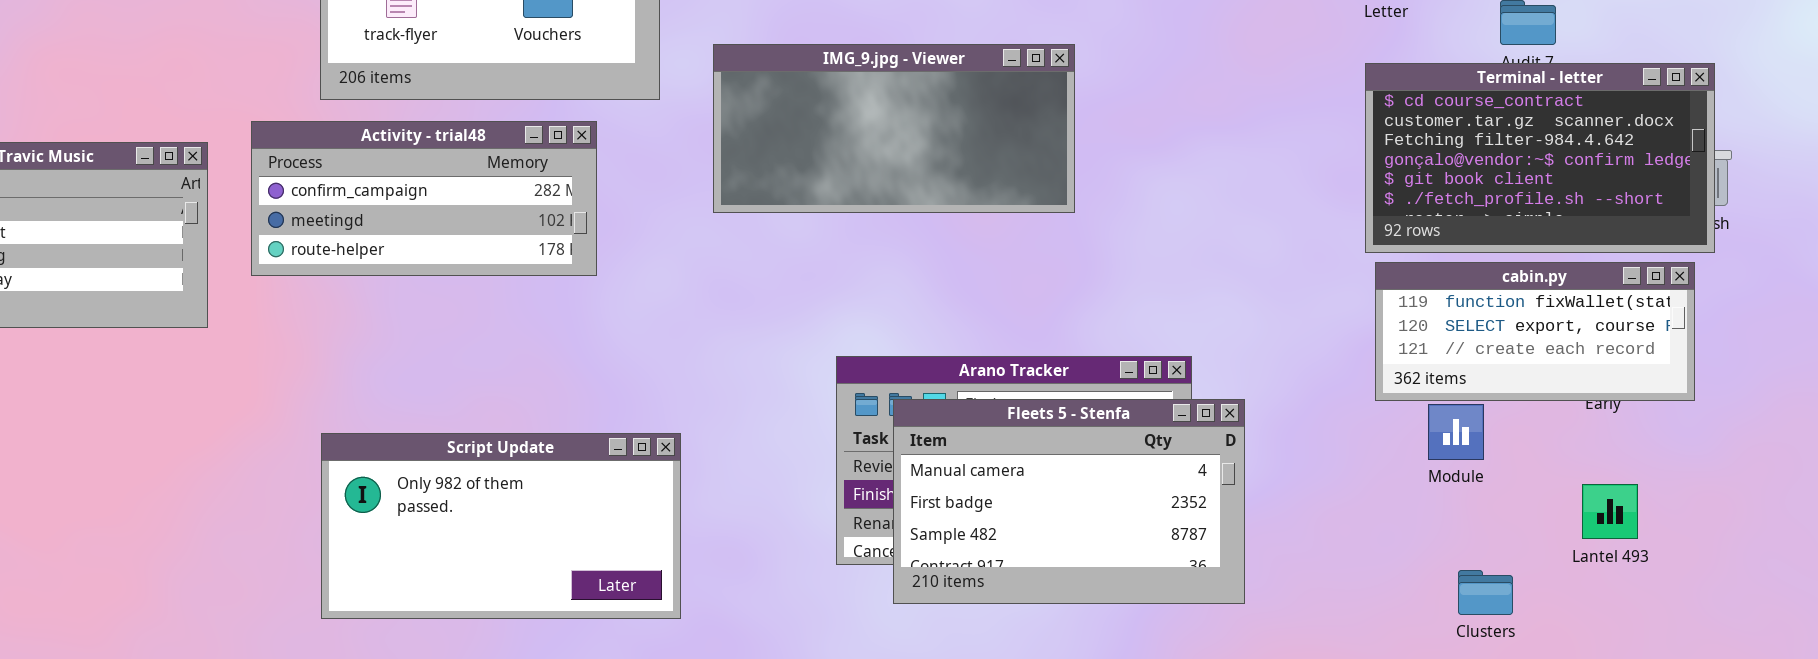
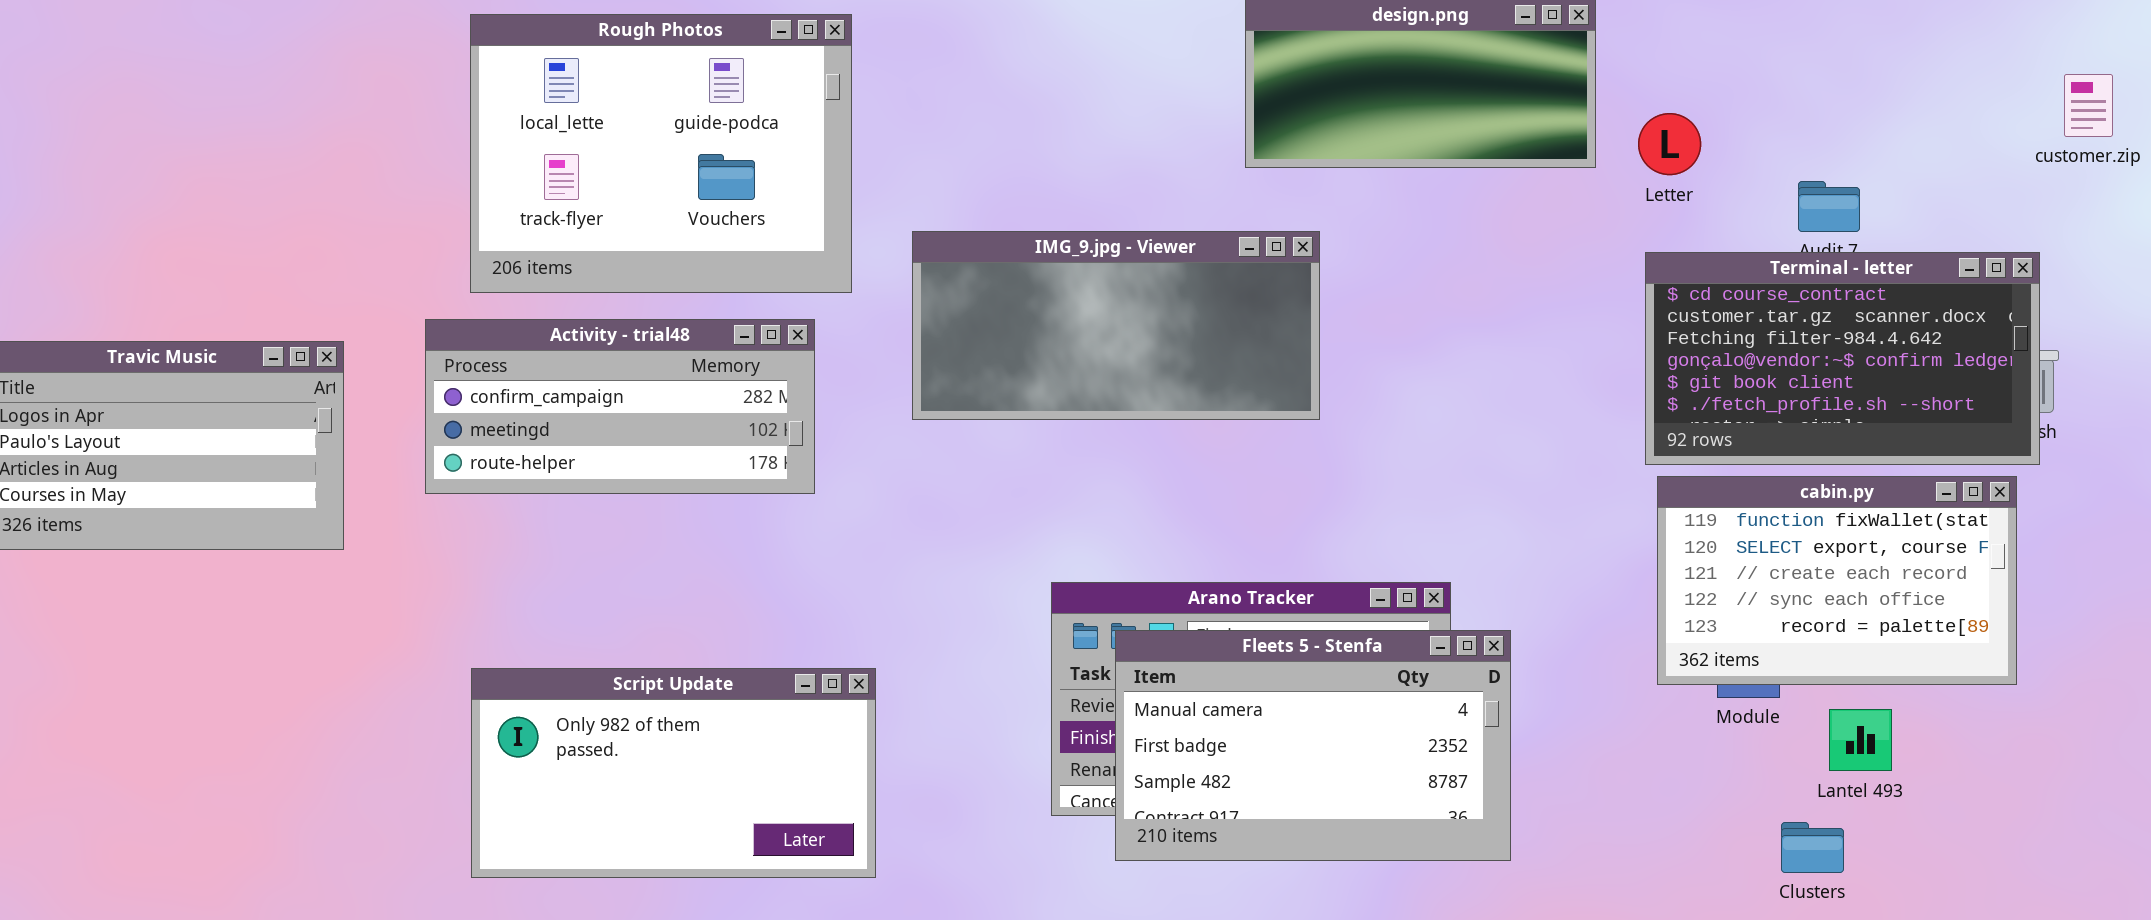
Activity - trial48: [251,121,597,276] -> [425,319,815,494], moved
cabin.py: [1375,262,1695,401] -> [1657,476,2017,685], resized
Lantel 493: [1582,484,1638,539] -> [1829,709,1892,771], moved
Clusters: [1458,570,1513,615] -> [1781,822,1844,873], moved

